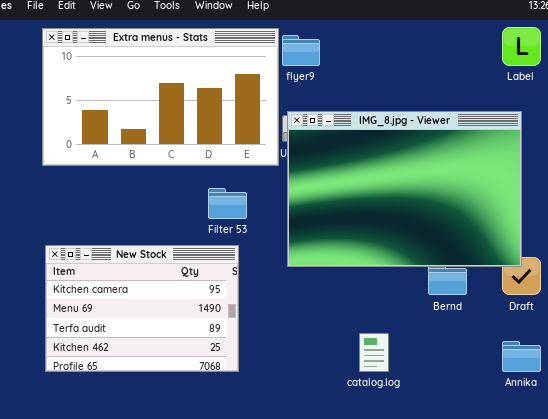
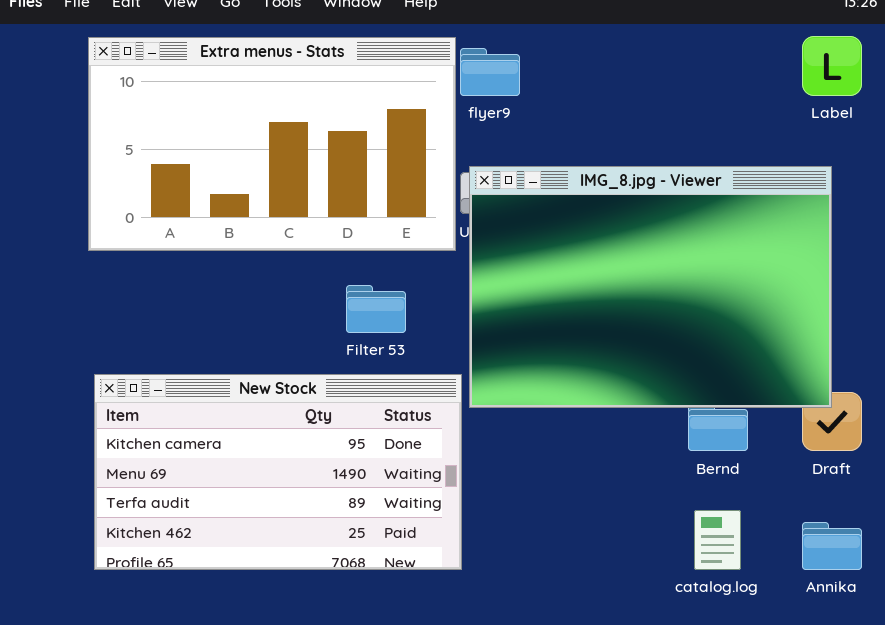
New Stock: [45,245,239,372] -> [94,374,462,570], resized
catalog.log: [359,333,389,372] -> [694,510,741,570], moved

